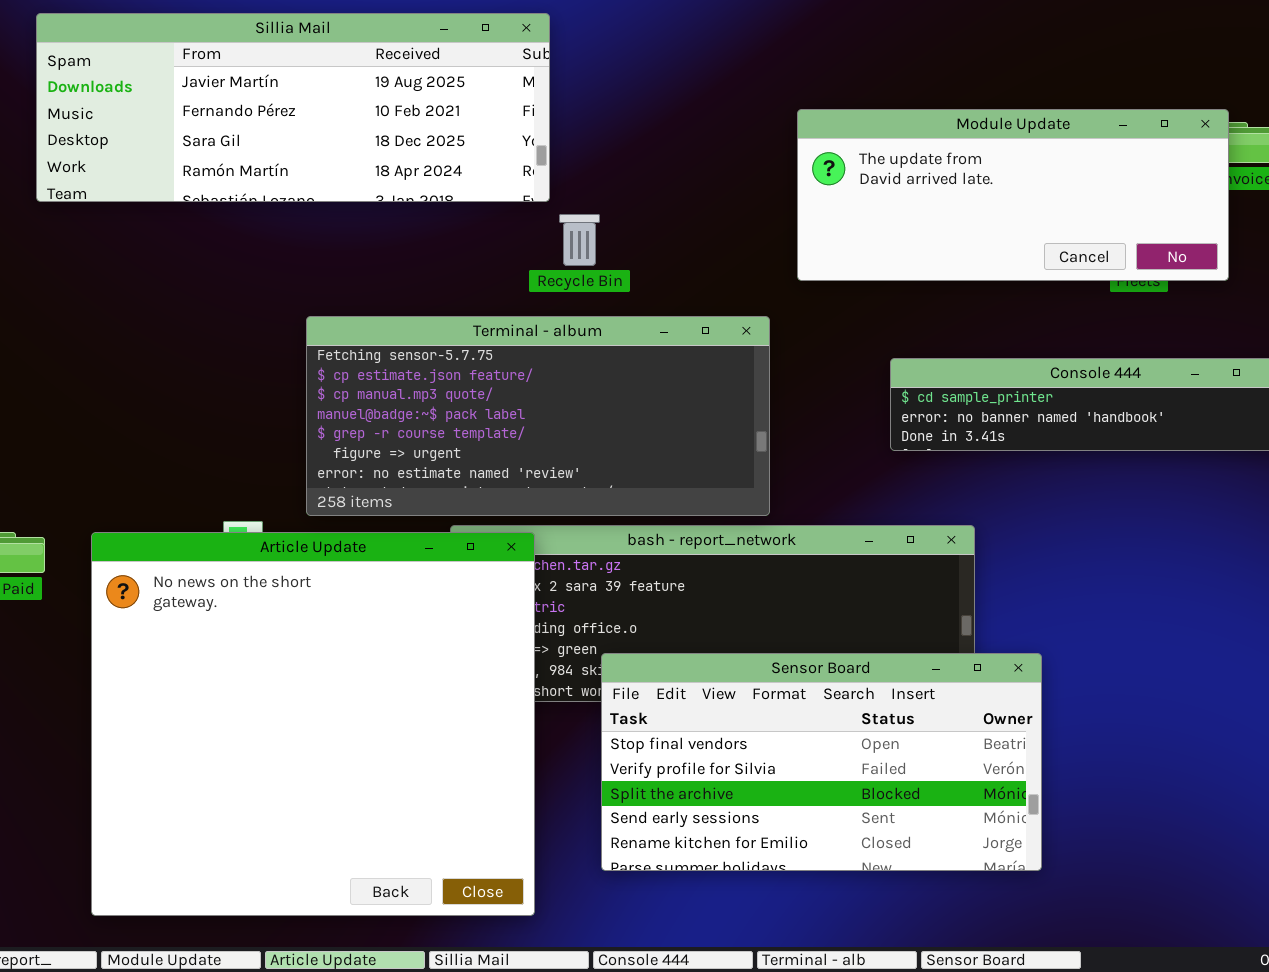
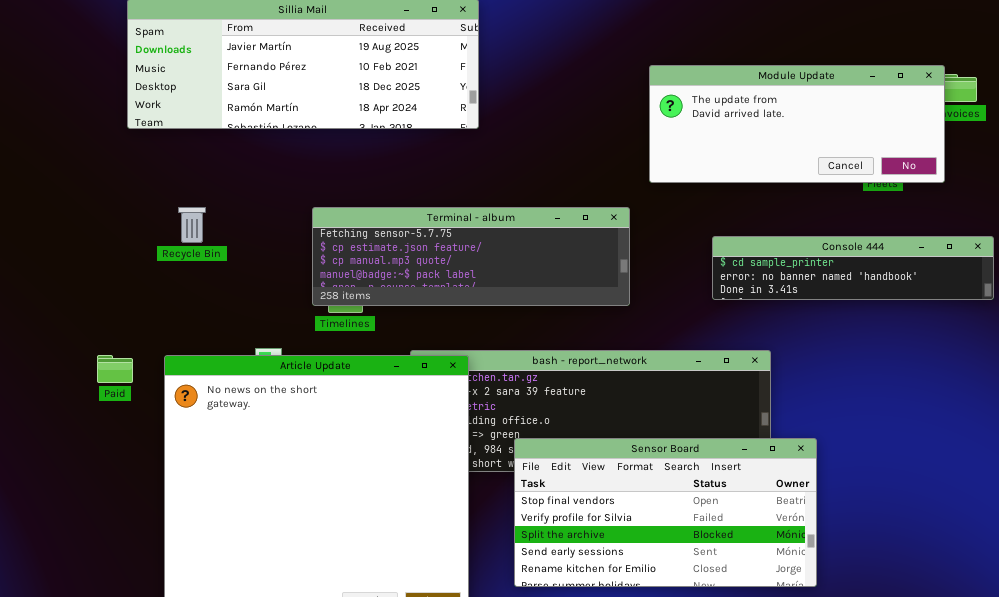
Recycle Bin: [559,214,600,266] -> [178,207,206,243], moved
Terminal - album: [306,316,770,516] -> [312,207,630,306], resized

